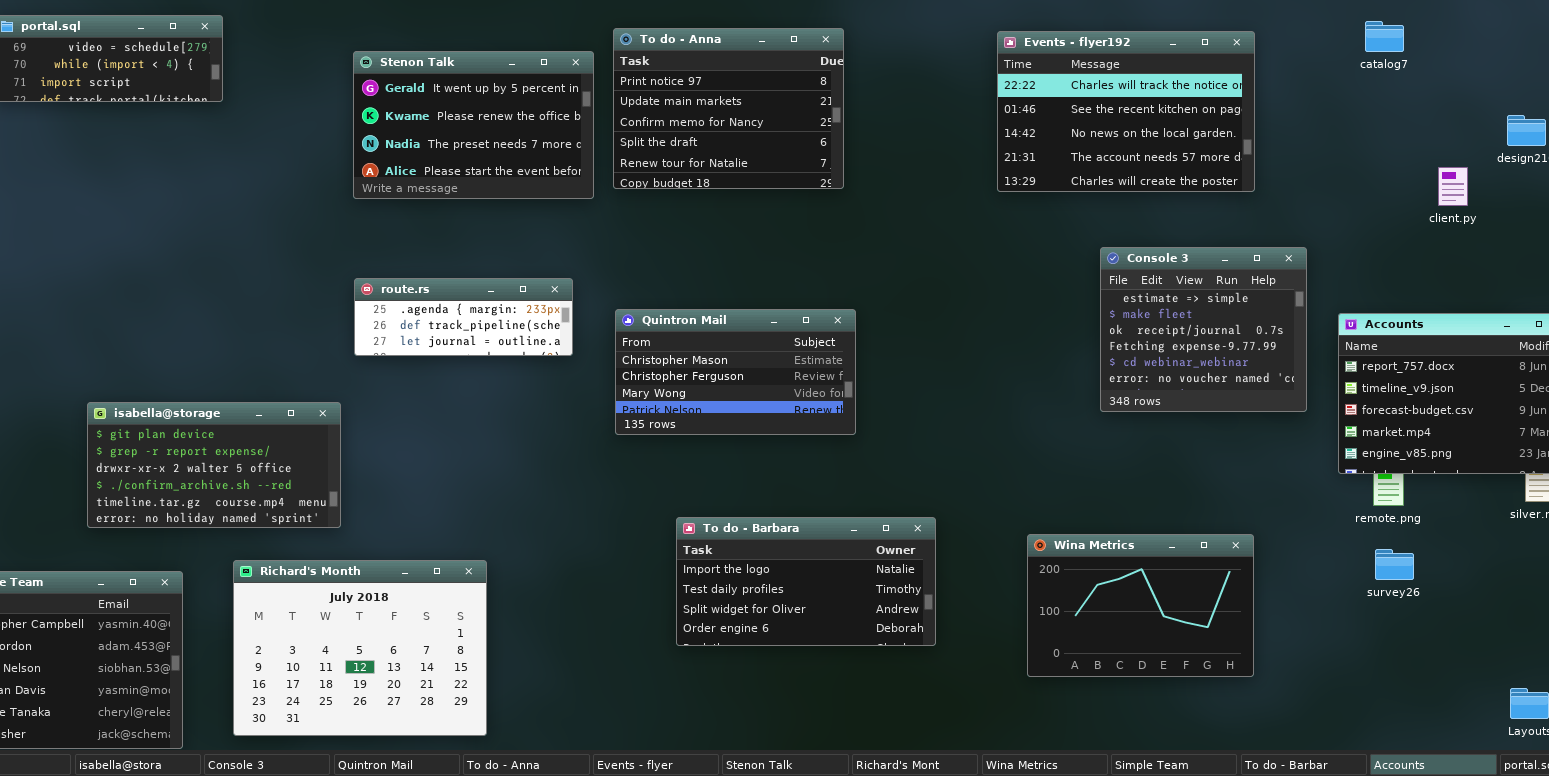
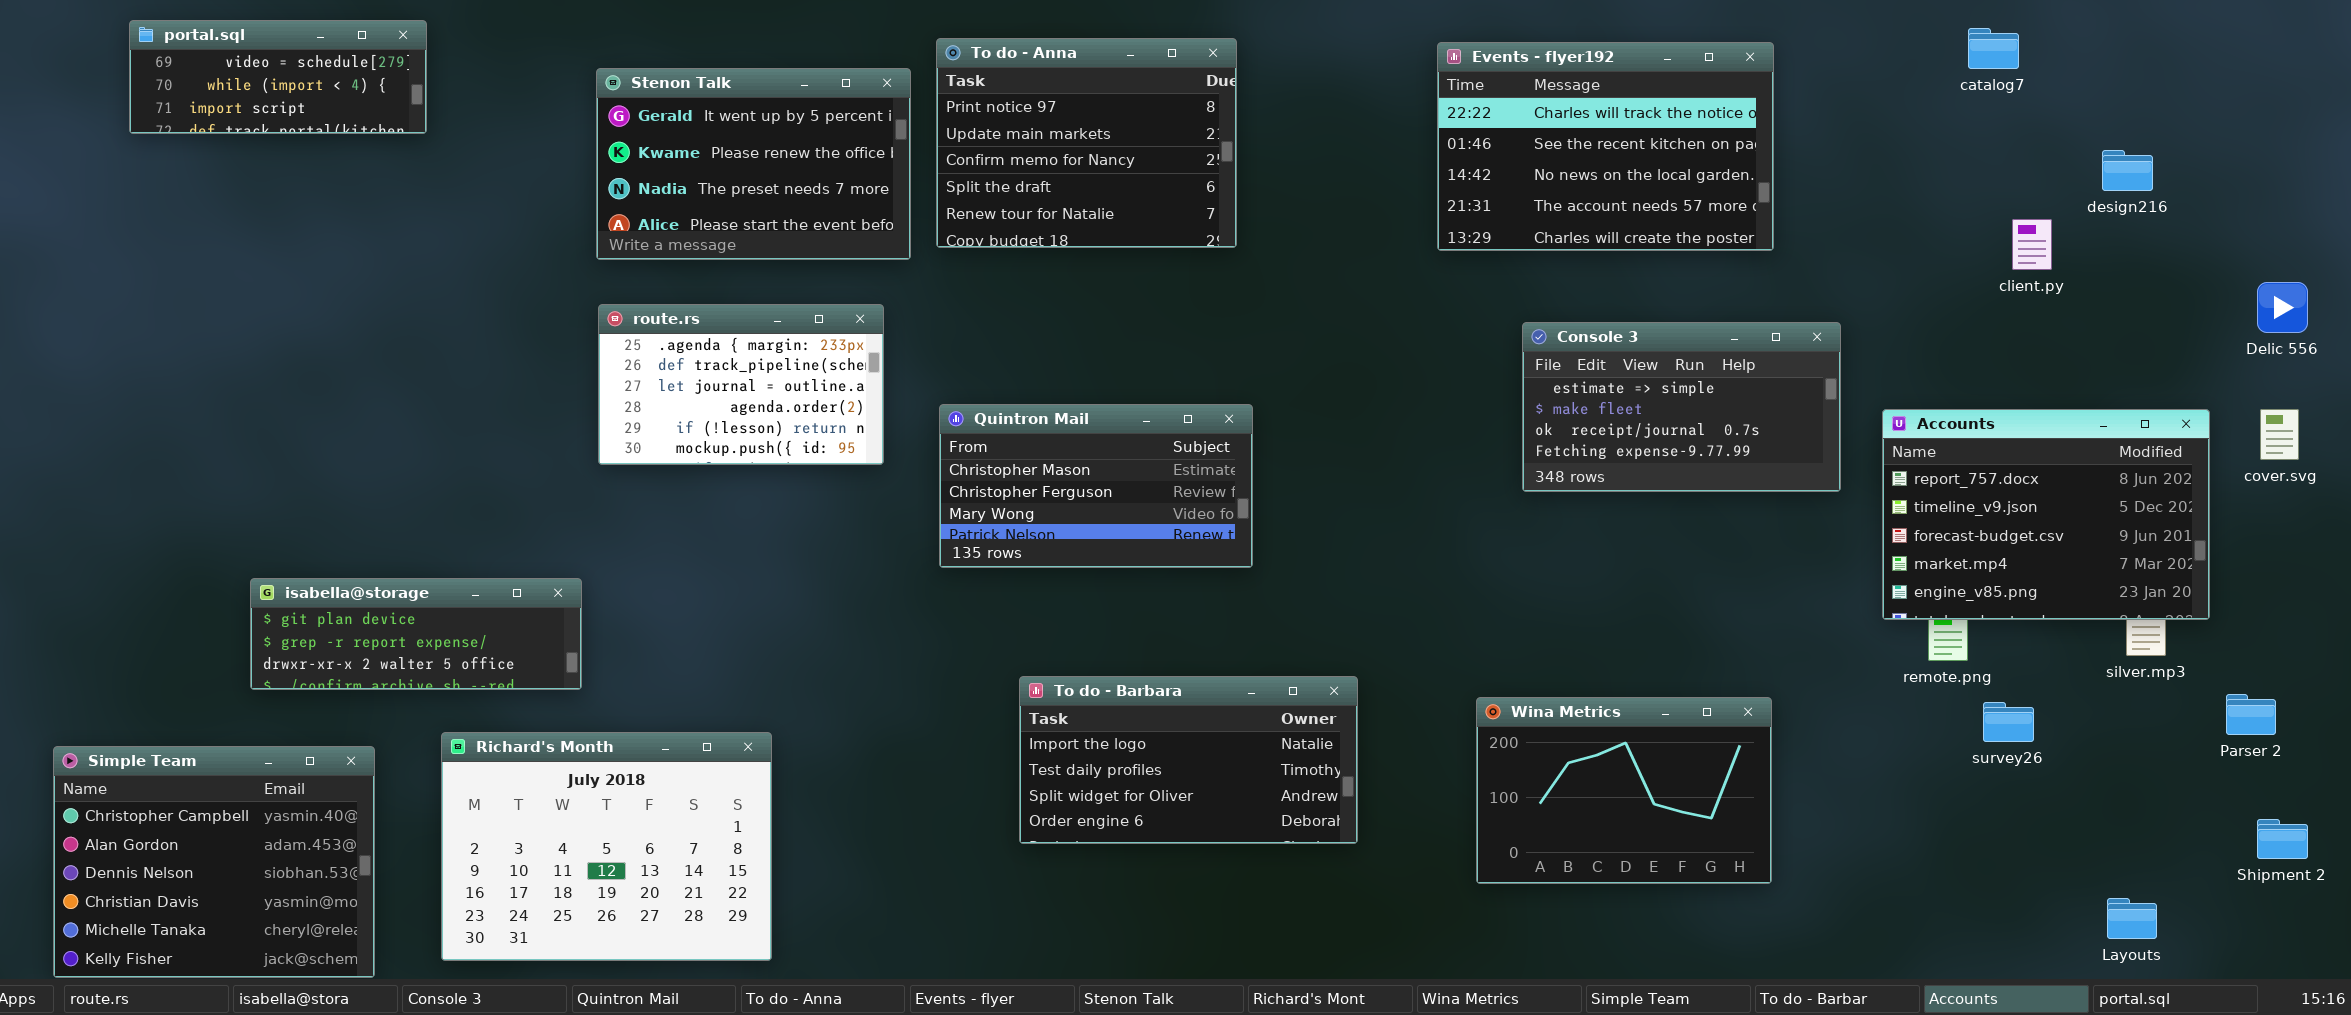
catalog7: [1365,21,1404,52] -> [1968,28,2019,69], moved
Console 3: [1100,247,1307,412] -> [1522,322,1841,492], resized
route.rs: [354,278,573,356] -> [598,304,884,465], resized
isabella@storage: [87,402,341,528] -> [250,578,582,690], resized
survey26: [1375,549,1414,580] -> [1983,702,2034,742], moved

